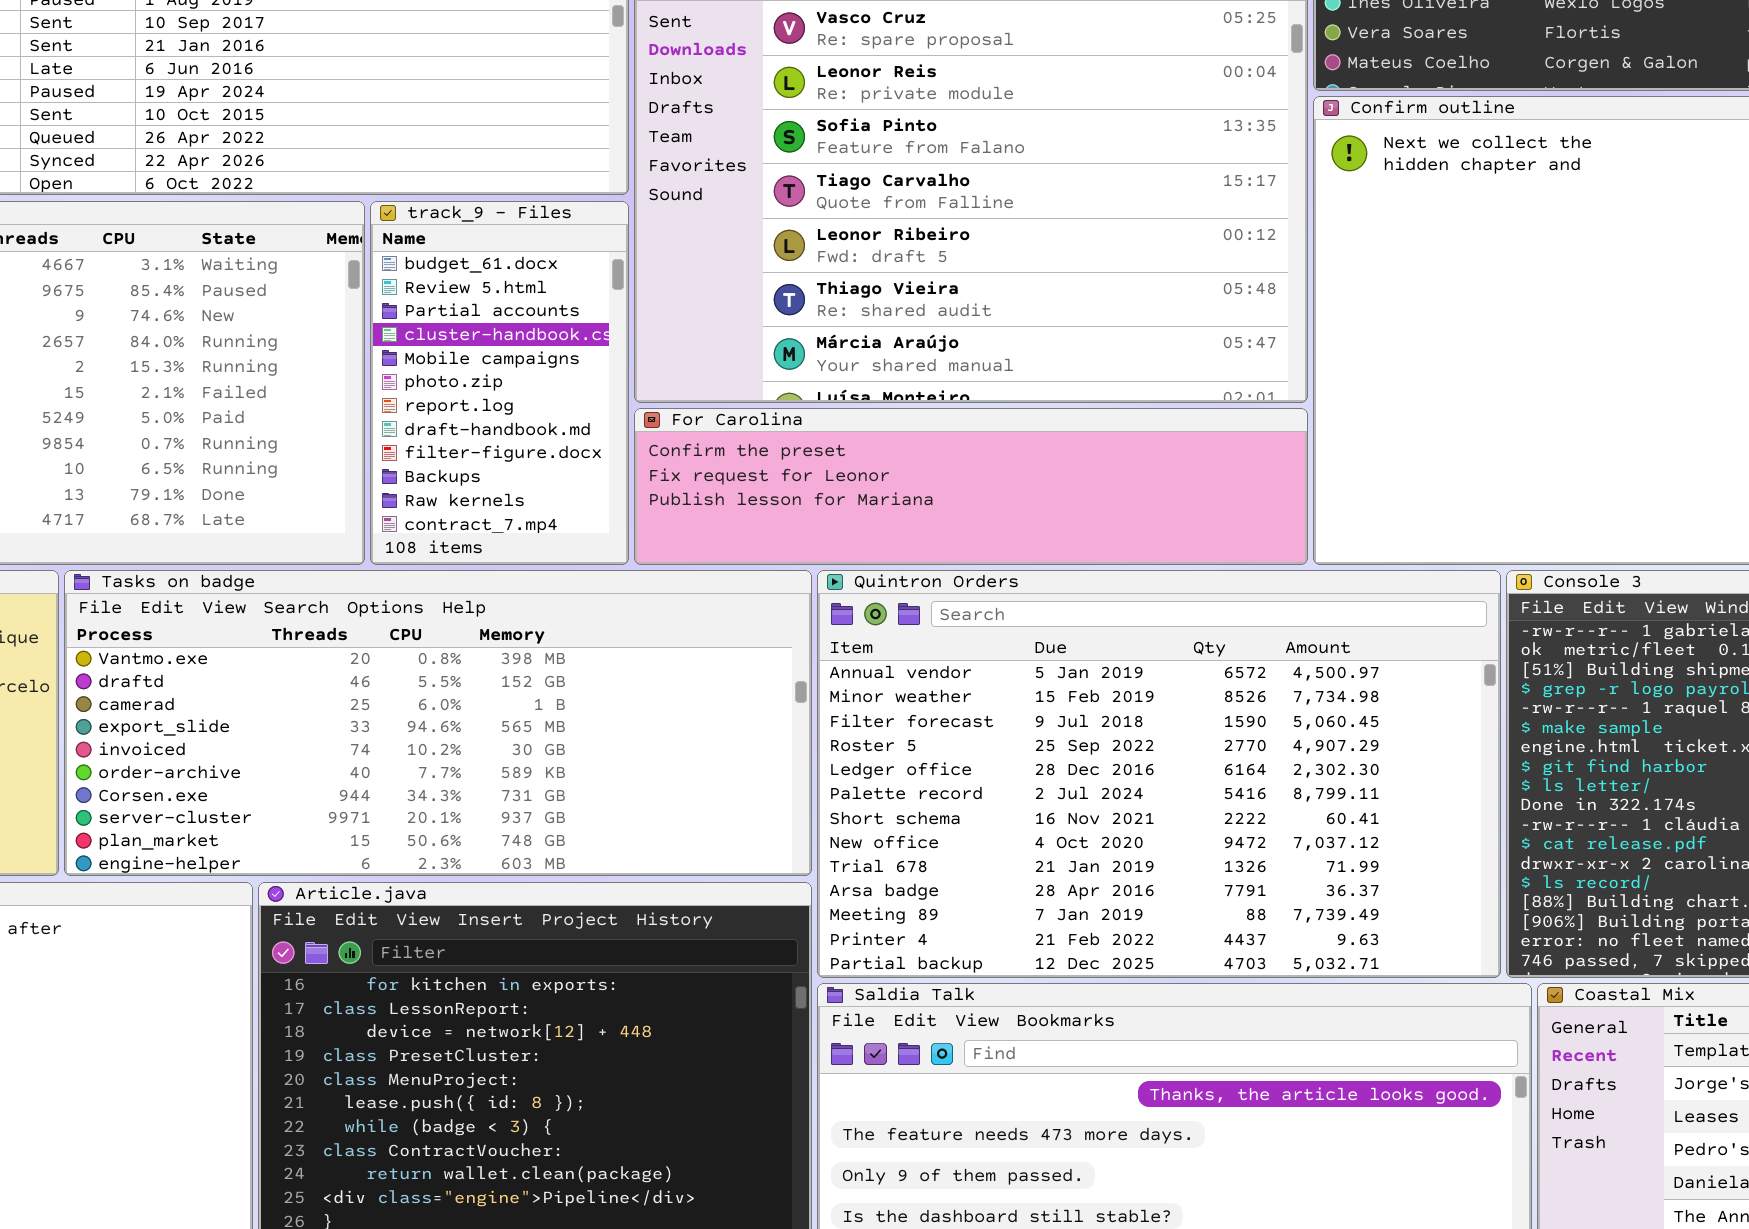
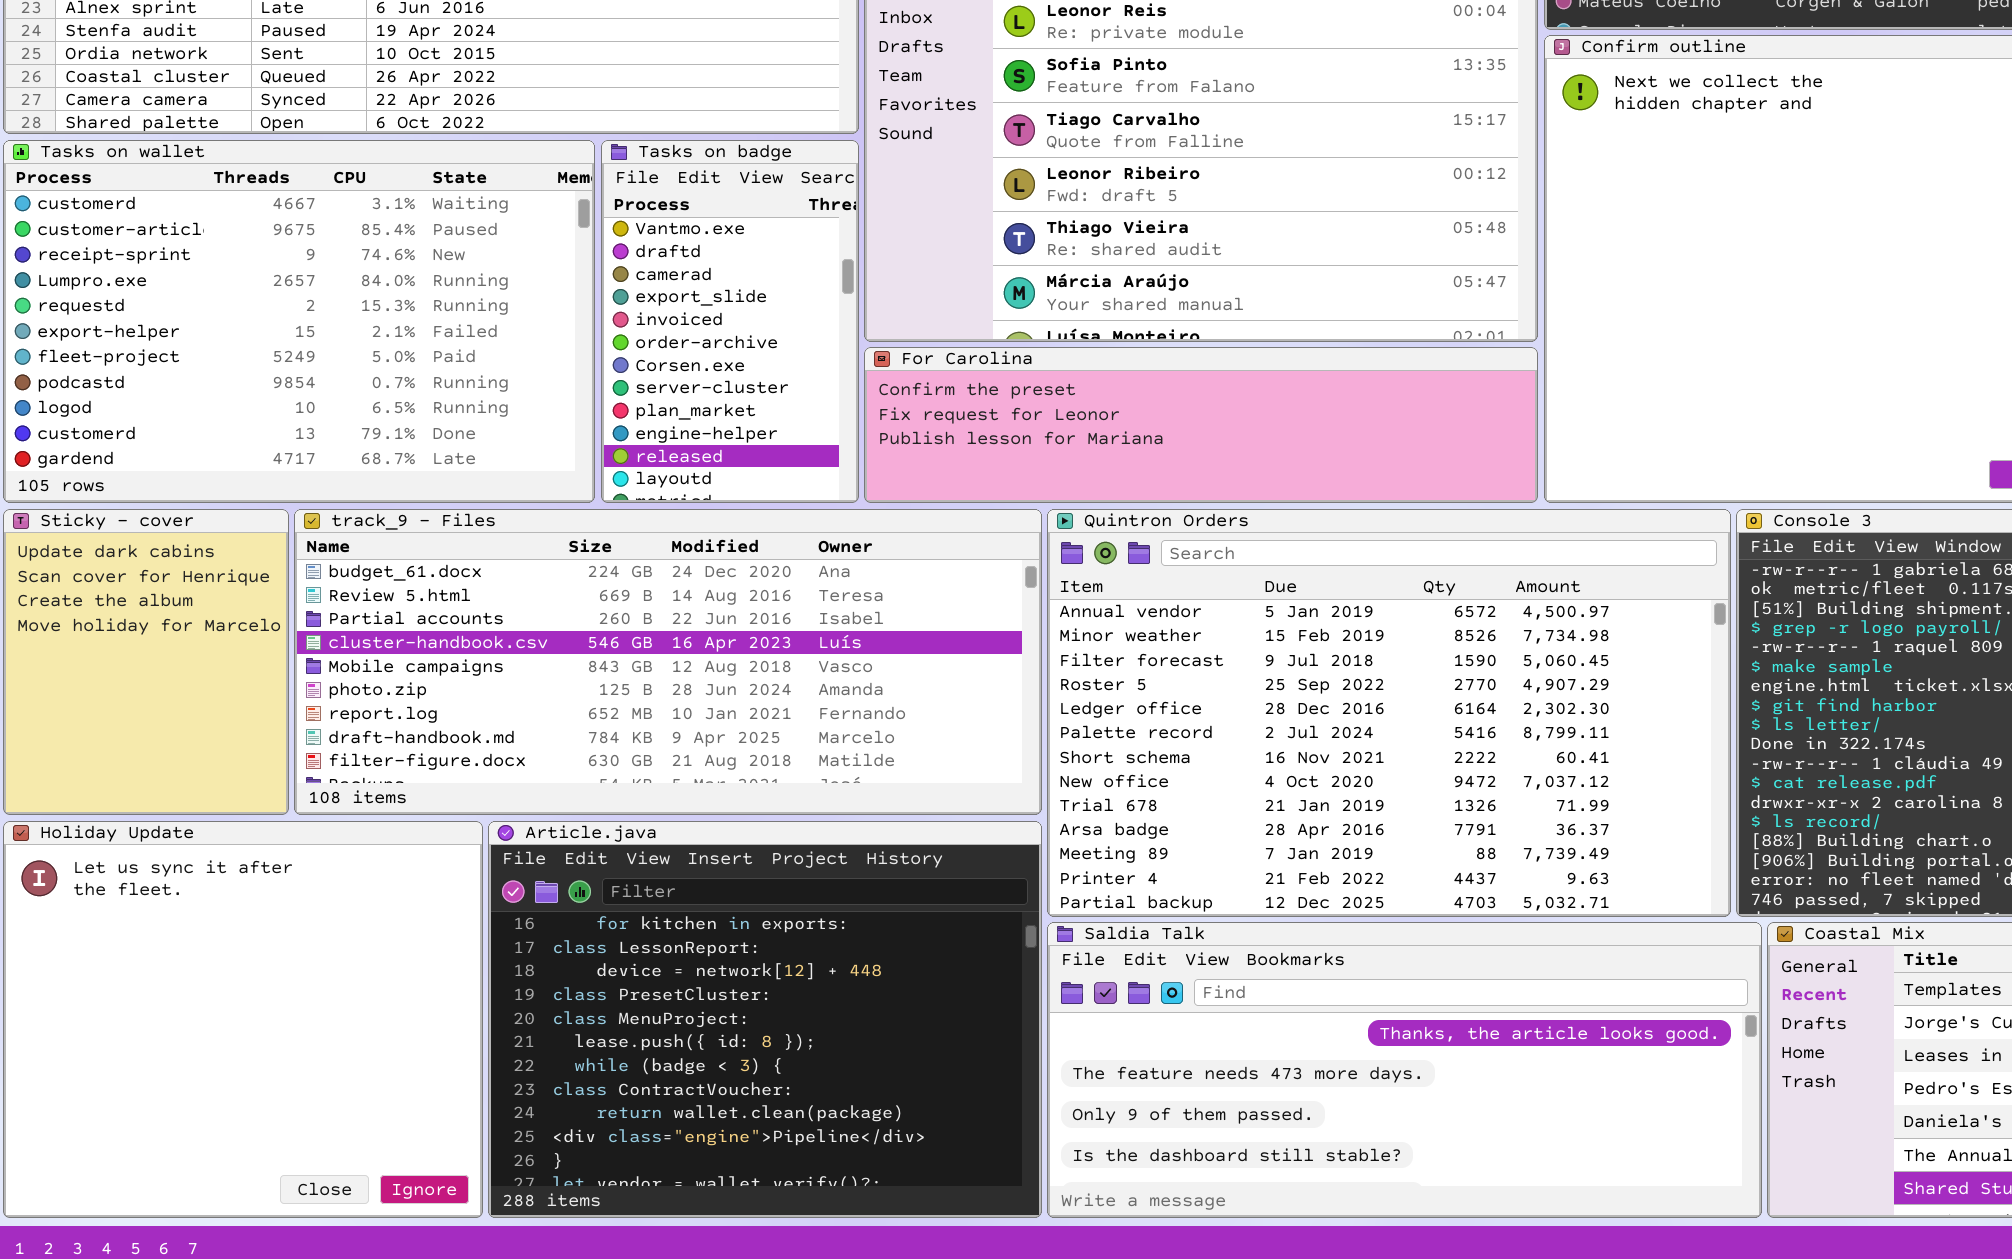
track_9 - Files: [370,201,629,565] -> [294,509,1042,815], moved, resized
Tasks on badge: [64,570,812,876] -> [601,140,859,503], moved, resized

